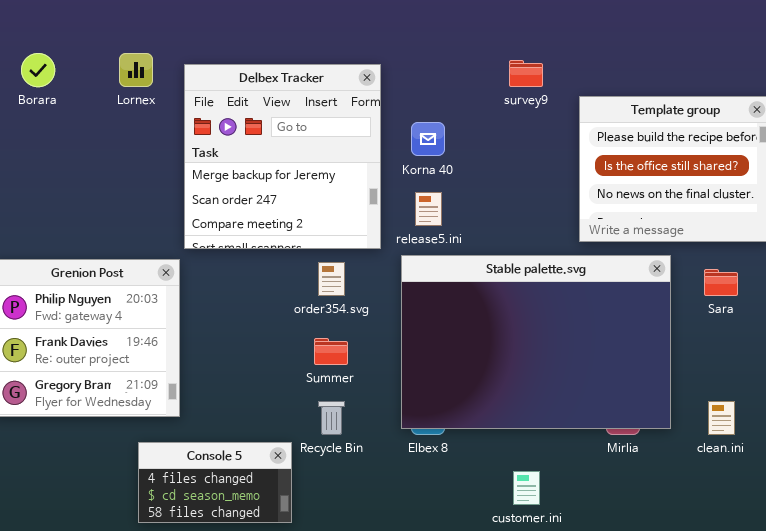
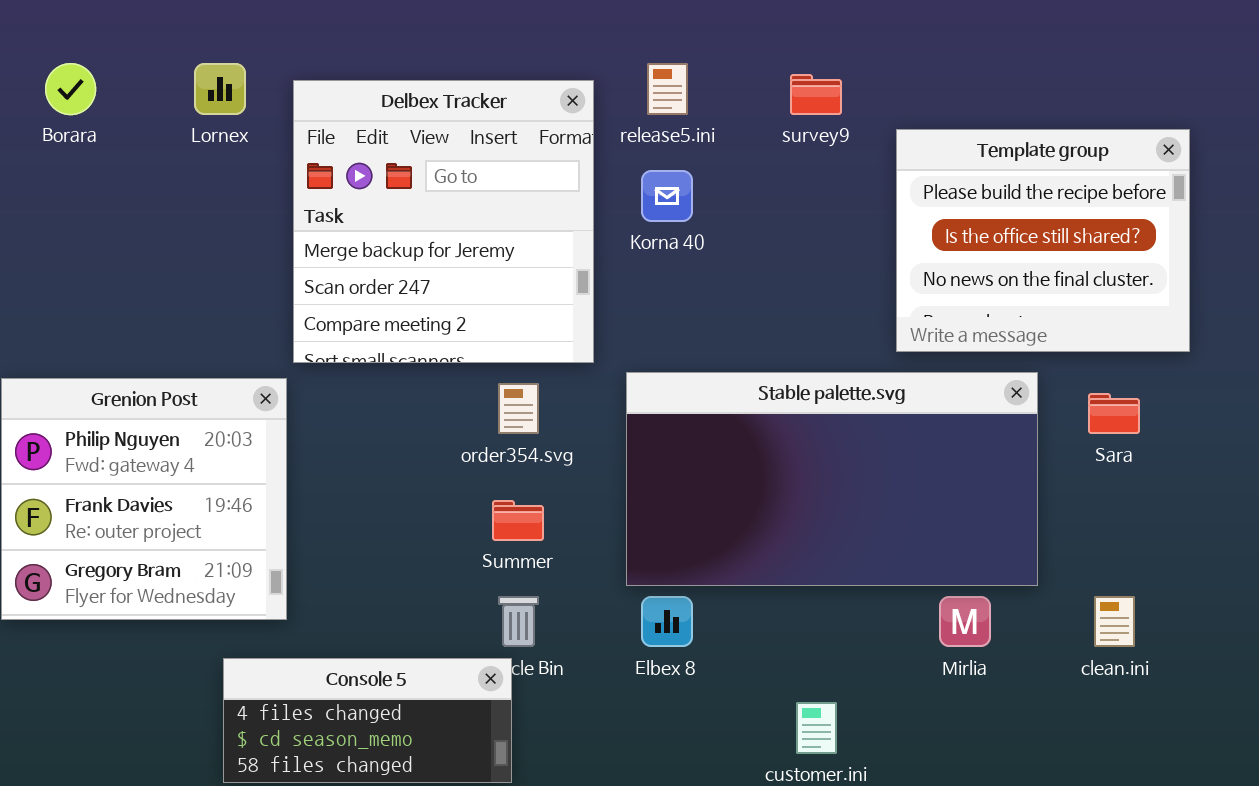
release5.ini: [415,192,442,226] -> [647,63,688,115], moved
Stable palette.svg: [401,255,671,429] -> [626,372,1038,586], resized
Console 5: [138,442,292,523] -> [223,658,512,783], resized

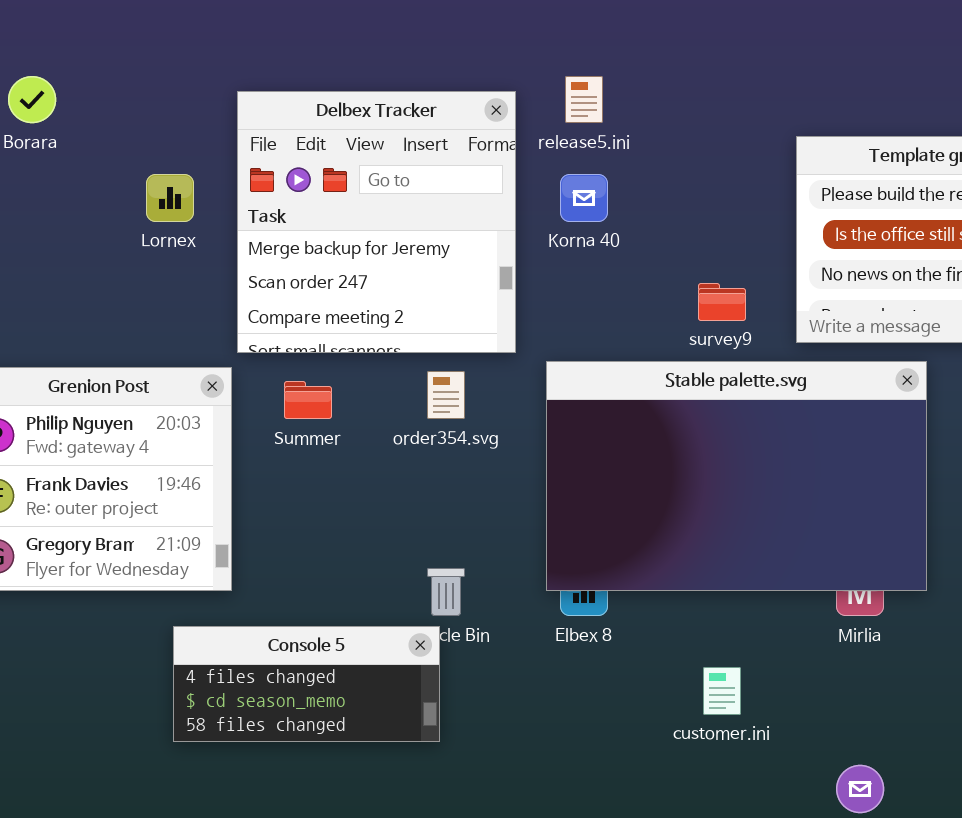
Lornex: [194,63,246,115] -> [146,174,194,222], moved
survey9: [790,74,842,115] -> [698,283,746,321], moved
Stable palette.svg: [626,372,1038,586] -> [546,361,927,591], resized
Summer: [492,500,544,541] -> [284,381,332,419], moved

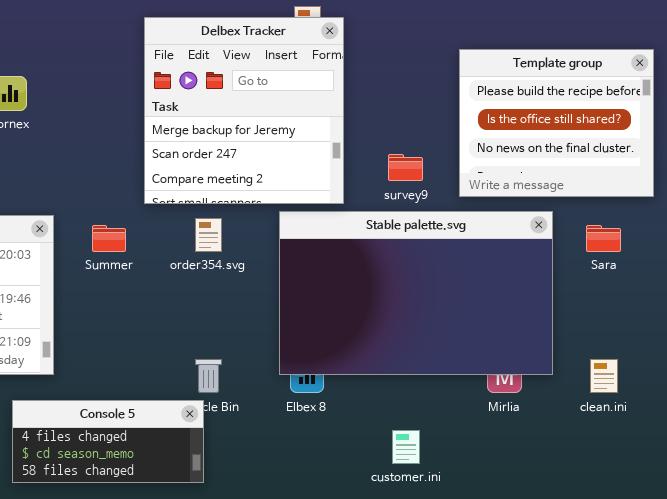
Delbex Tracker: [237,91,516,353] -> [144,17,344,204], moved

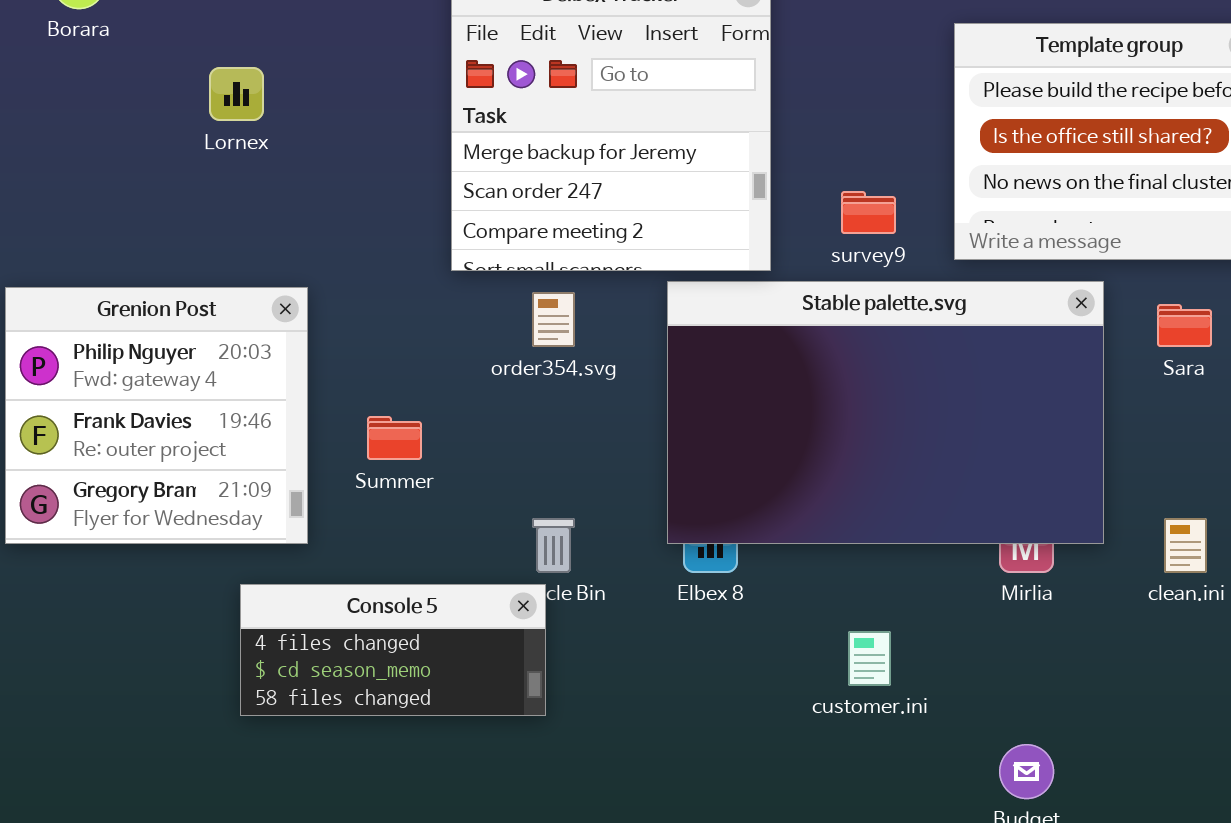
Summer: [92,225,126,252] -> [367,416,422,460], moved

